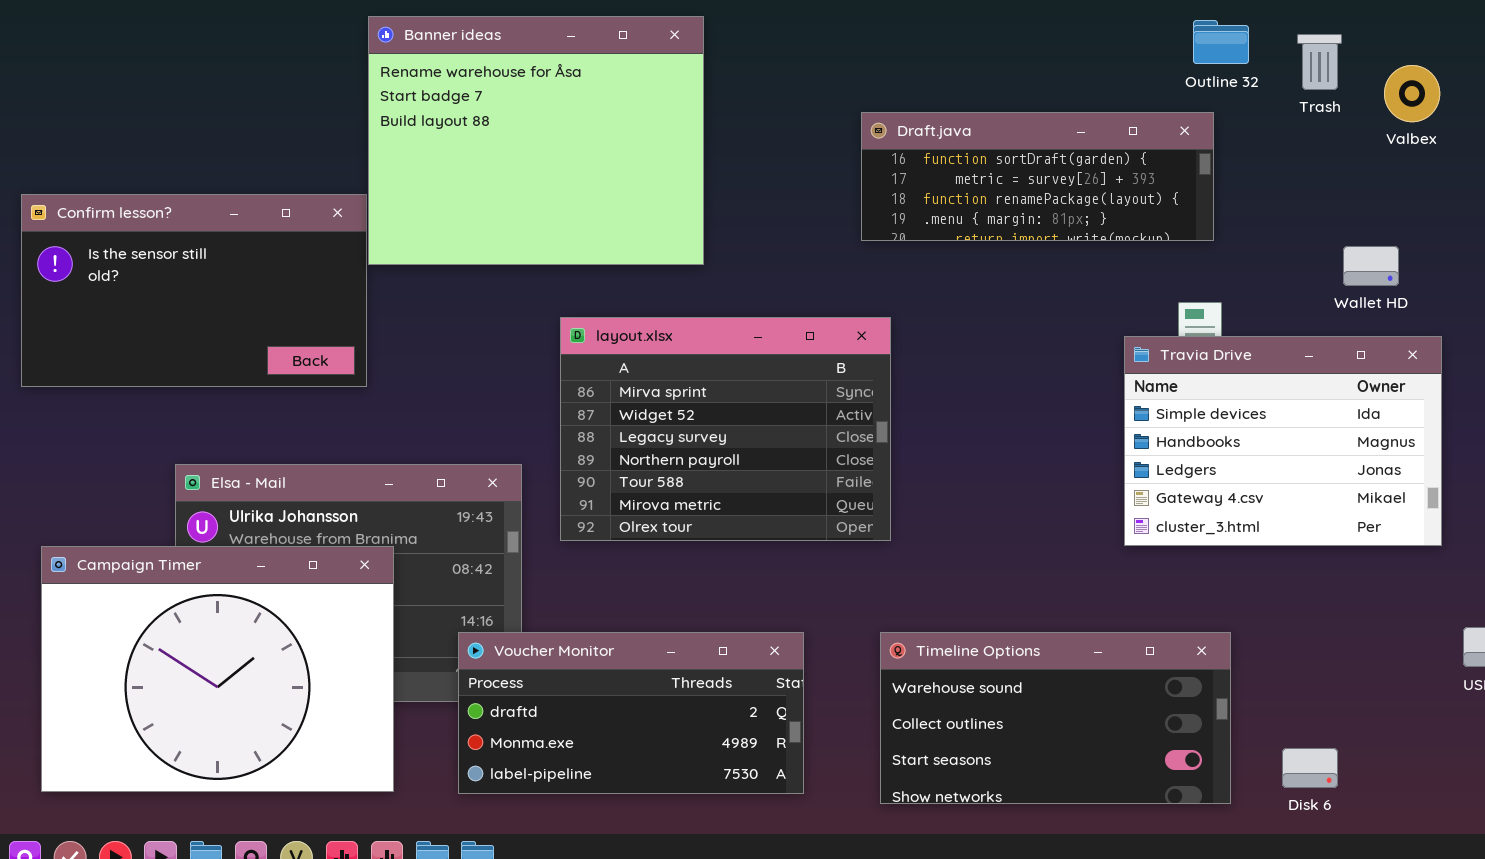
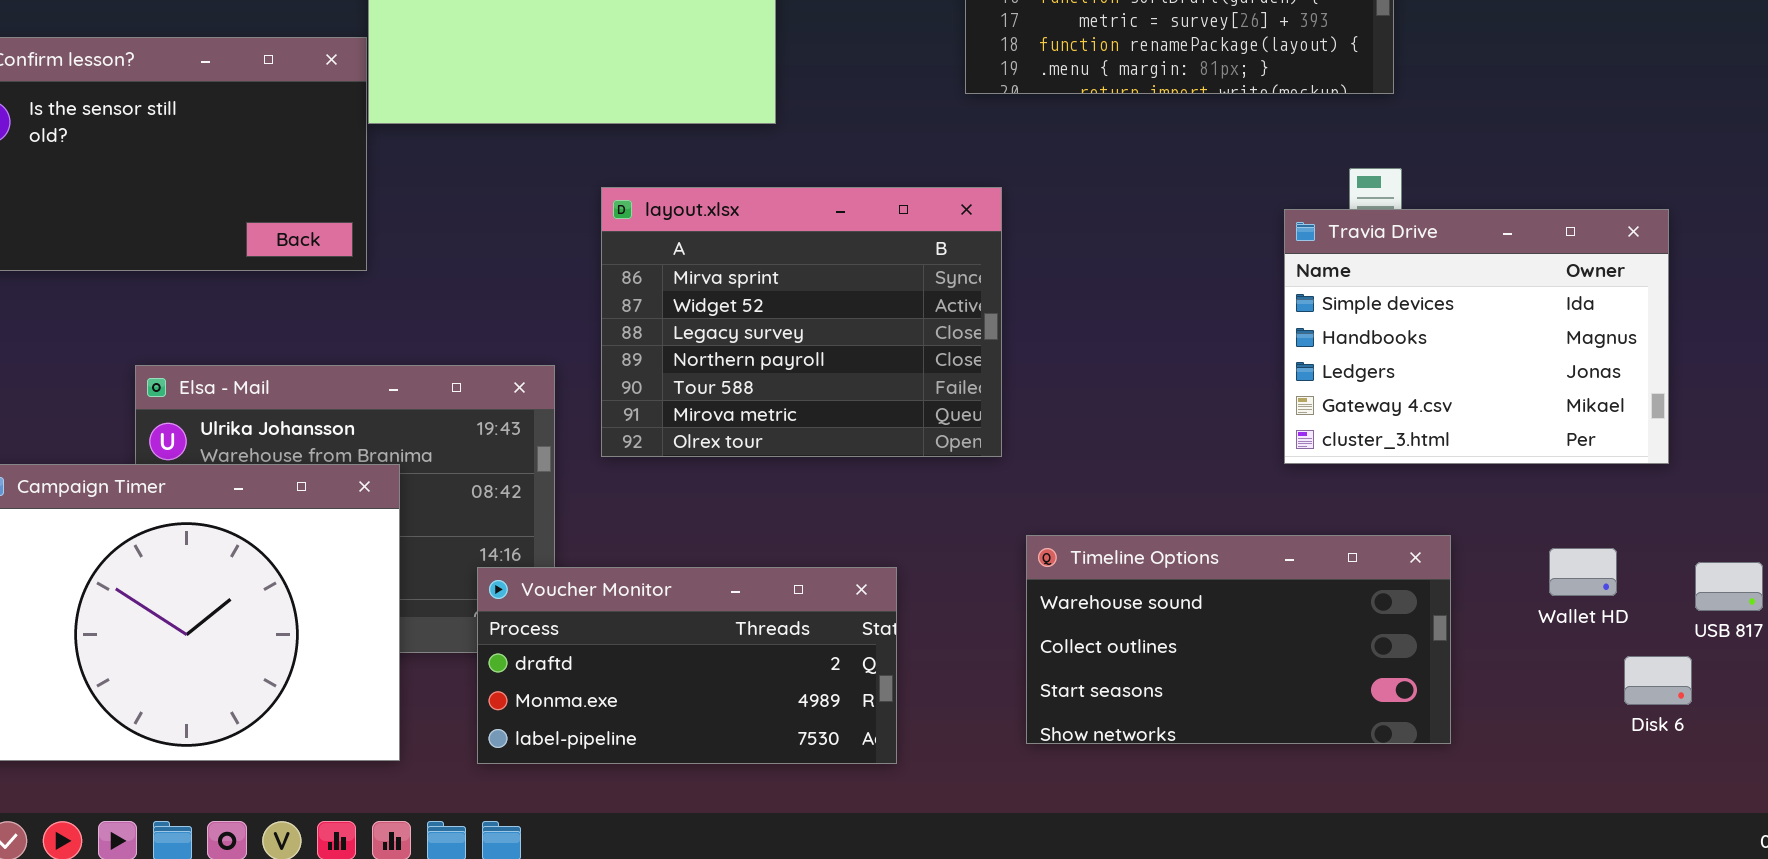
Wallet HD: [1343,246,1399,286] -> [1549,548,1617,596], moved
Timeline Options: [880,632,1231,804] -> [1026,535,1451,744], moved
Disk 6: [1282,748,1338,788] -> [1624,656,1692,705], moved

